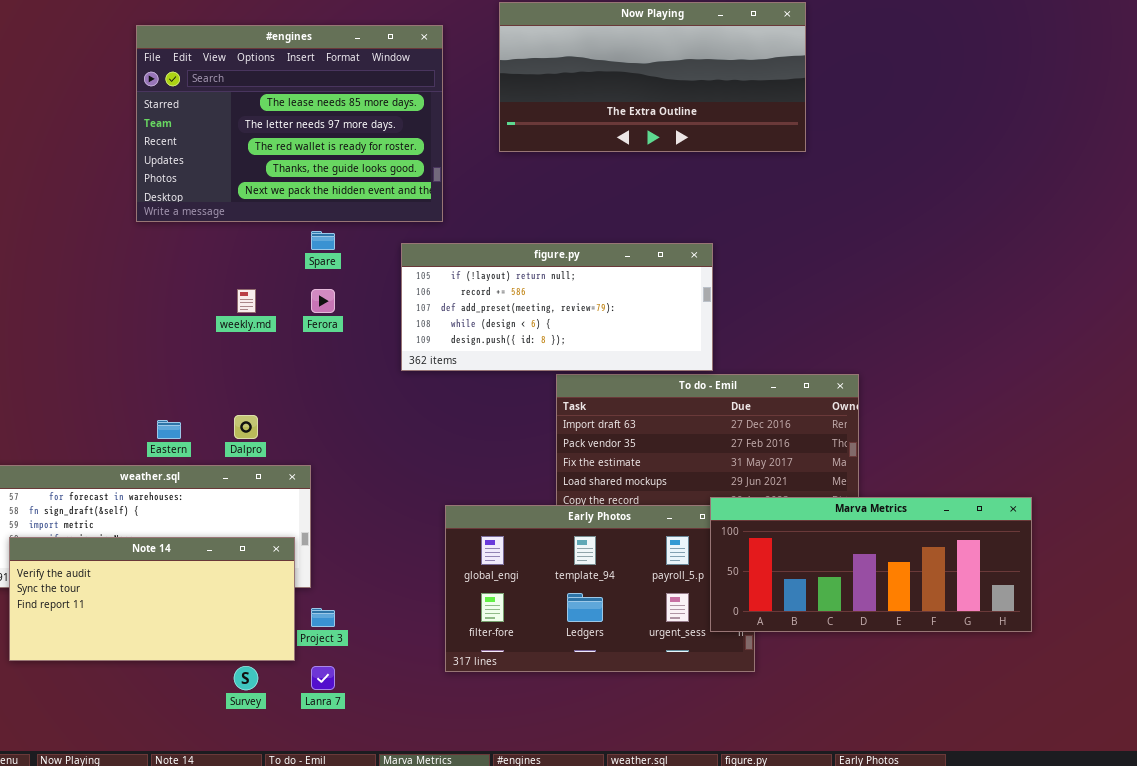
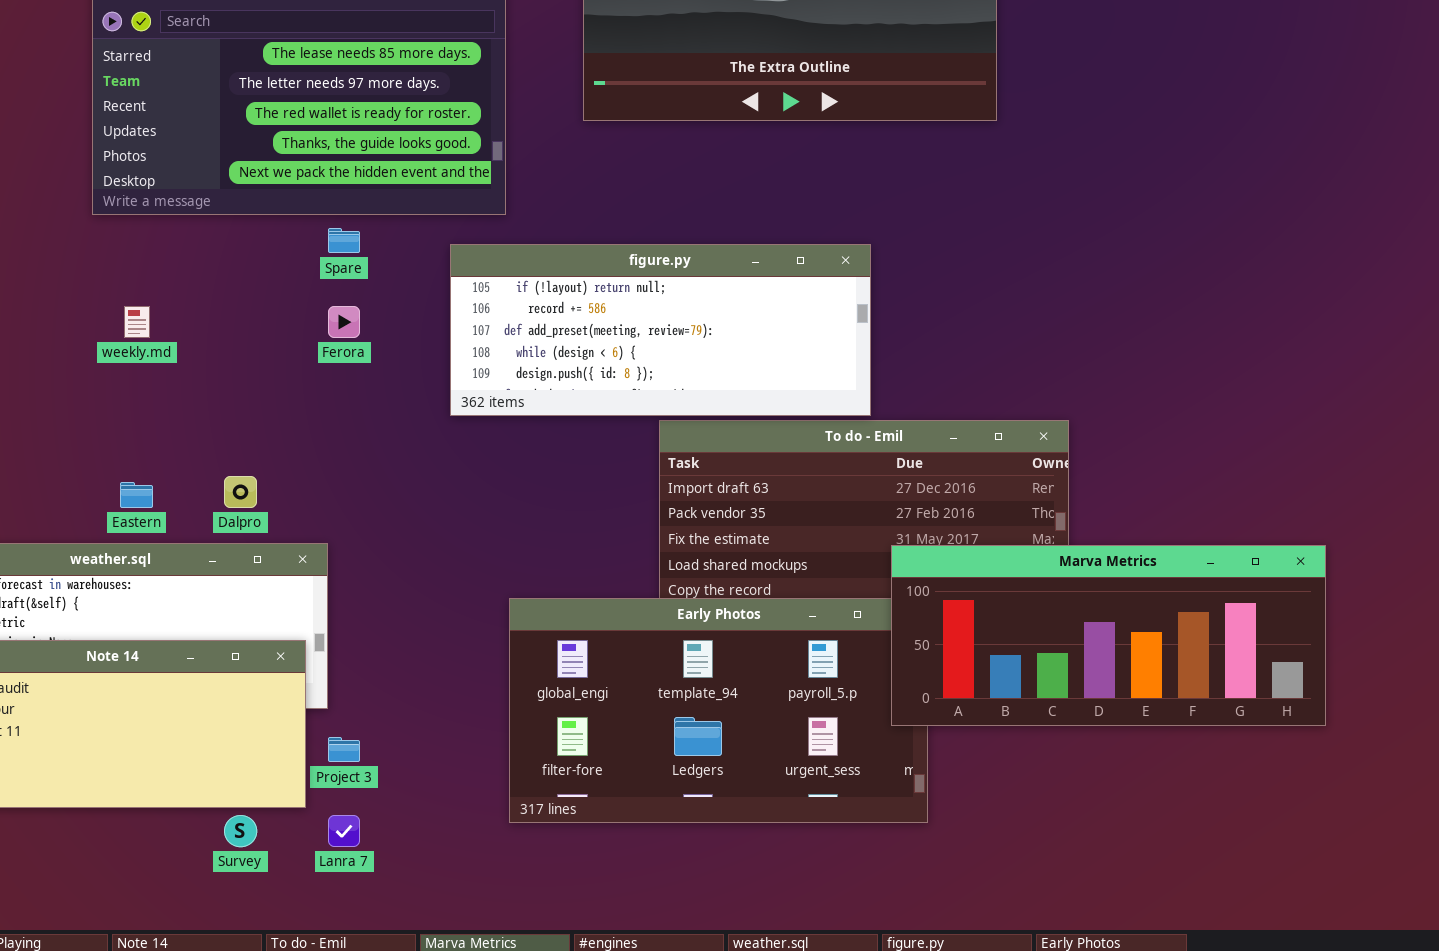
weekly.md: [237,289,256,313] -> [124,306,150,338], moved
Marva Metrics: [710,497,1032,632] -> [891,545,1326,726], moved

